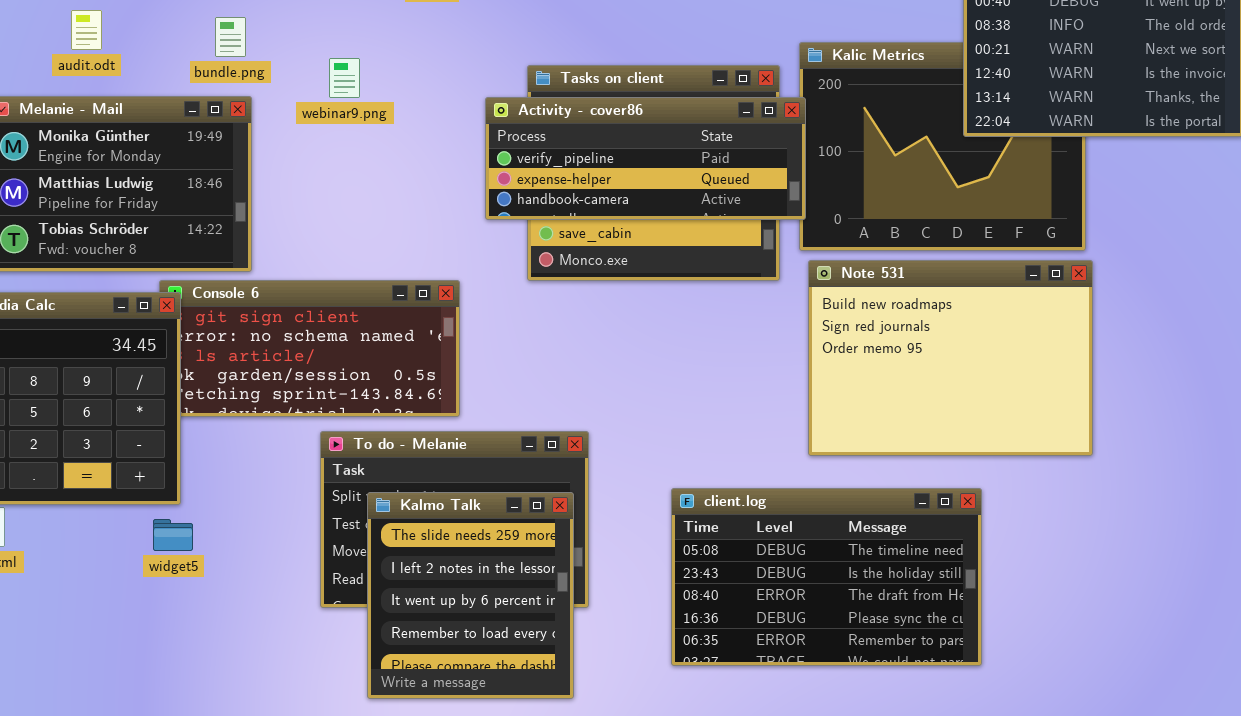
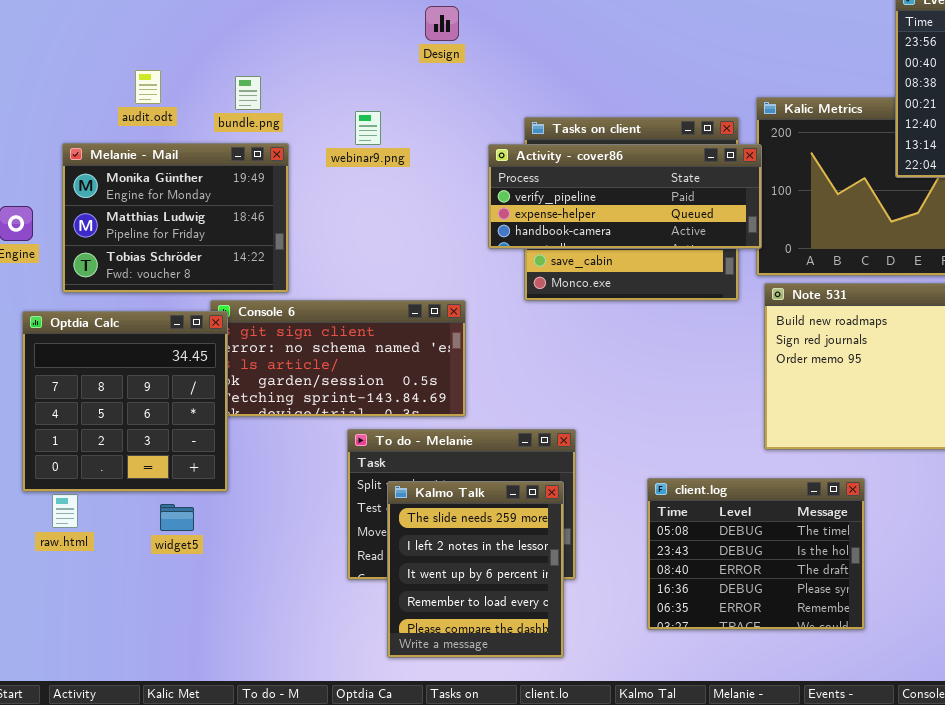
bundle.png: [215,17,246,57] -> [235,76,261,110], moved
client.log: [671,488,982,666] -> [647,478,865,630], resized
widget5: [153,519,193,551] -> [160,504,194,531], moved

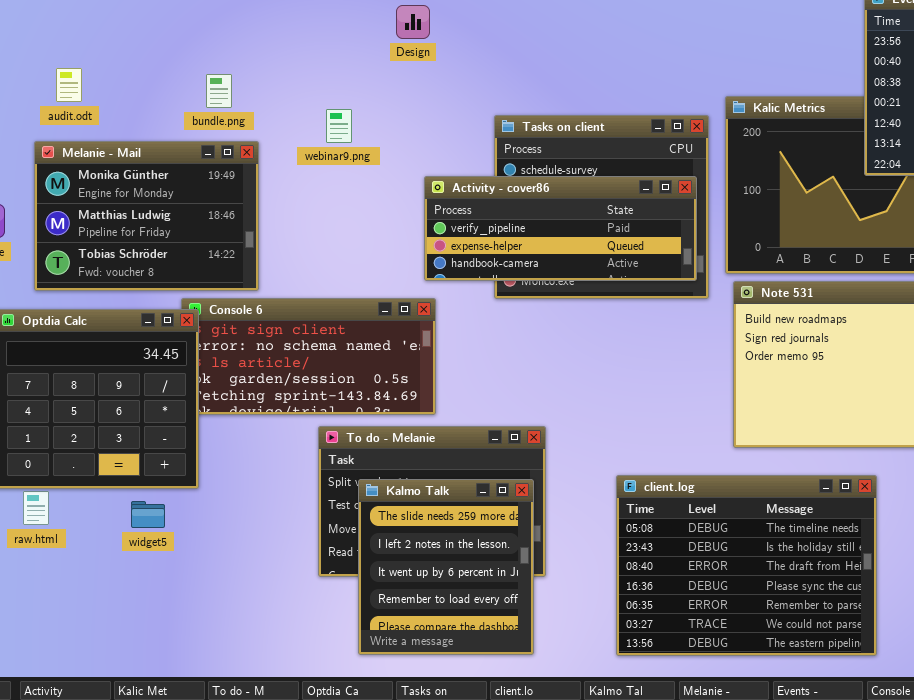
audit.odt: [135,70,161,104] -> [56,68,82,102], moved
Activity - cover86: [488,144,762,249] -> [424,176,697,281], moved
client.log: [647,478,865,630] -> [616,475,877,656], resized

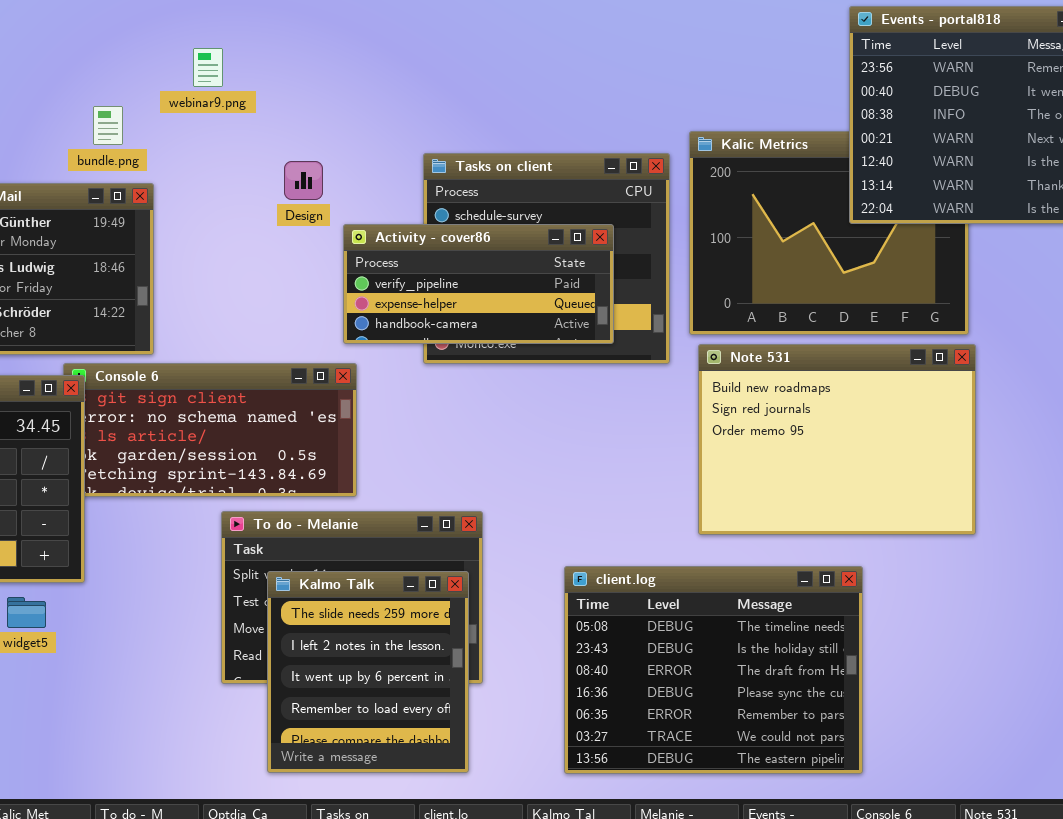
Design: [396,5,430,39] -> [284,161,323,200], moved
webinar9.png: [326,109,352,143] -> [193,48,223,87], moved
Activity - cover86: [424,176,697,281] -> [343,224,614,344], resized

